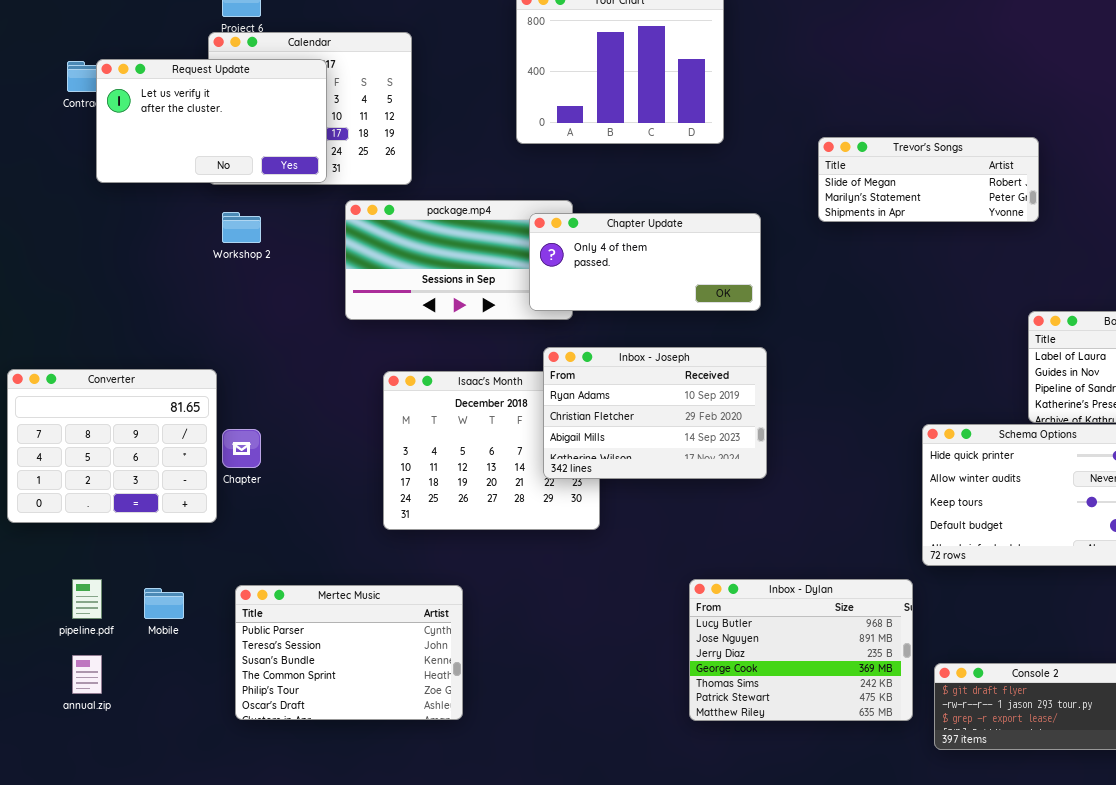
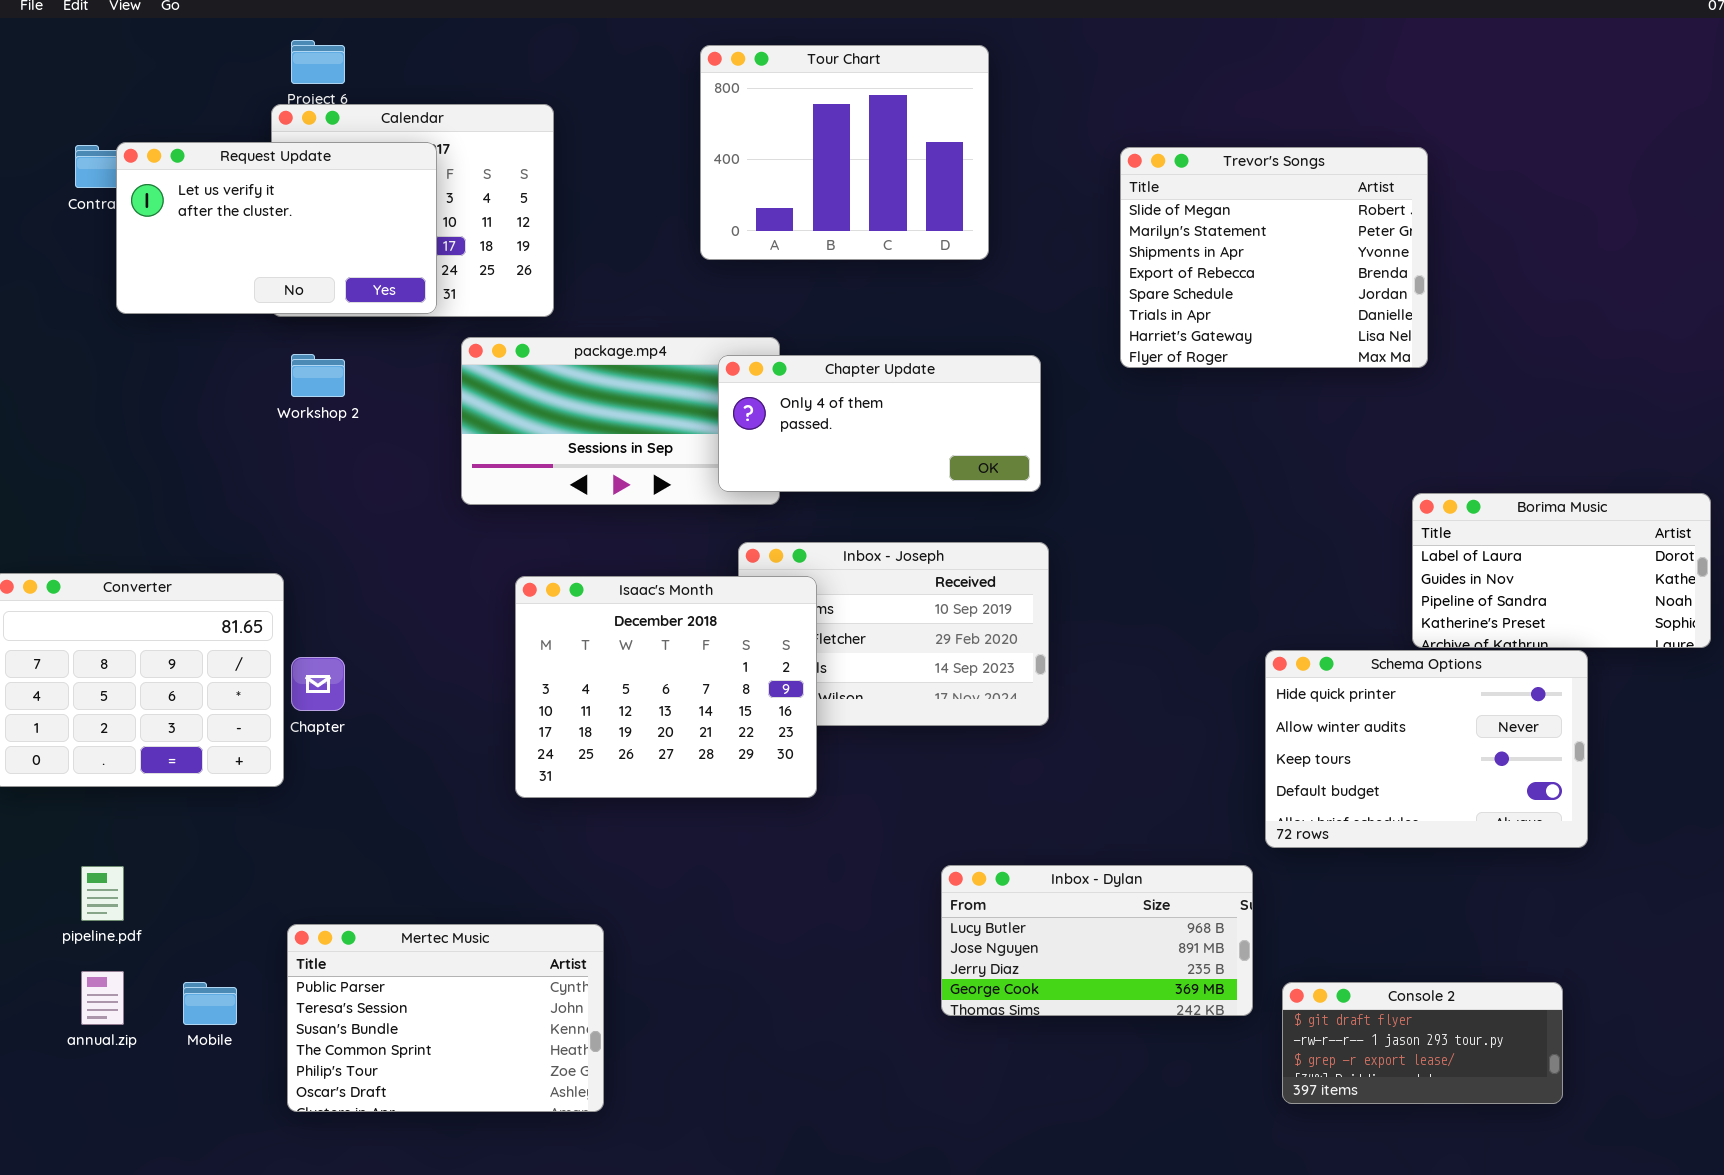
Trevor's Songs: [818,137,1039,222] -> [1120,147,1428,368], resized
Isaac's Month: [383,371,600,530] -> [515,576,817,798], raised
Inbox - Dylan: [689,579,913,721] -> [941,865,1253,1016], resized
Mertec Music: [235,585,463,720] -> [287,924,604,1112], moved
Mobile: [144,588,184,619] -> [183,982,237,1025], moved

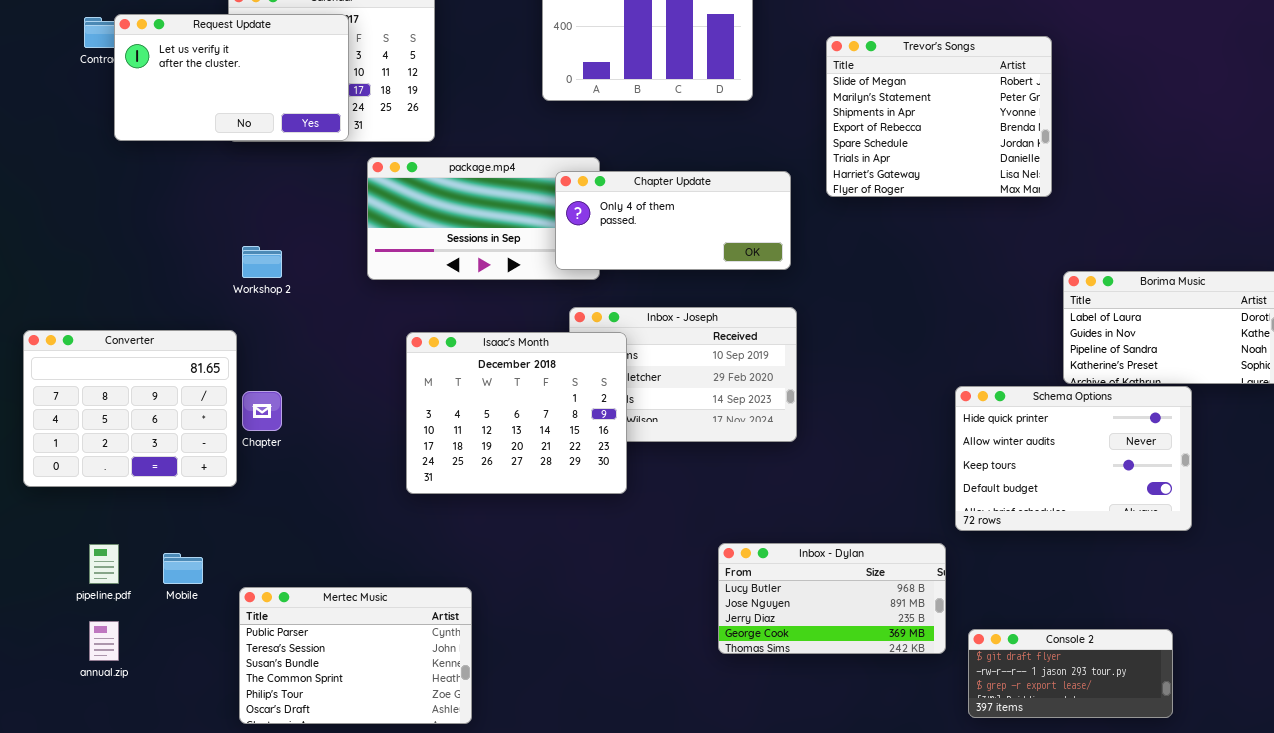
Trevor's Songs: [1120,147,1428,368] -> [826,36,1052,197], moved
Workshop 2: [291,354,345,397] -> [242,246,282,278], moved
Mobile: [183,982,237,1025] -> [163,553,203,584], moved

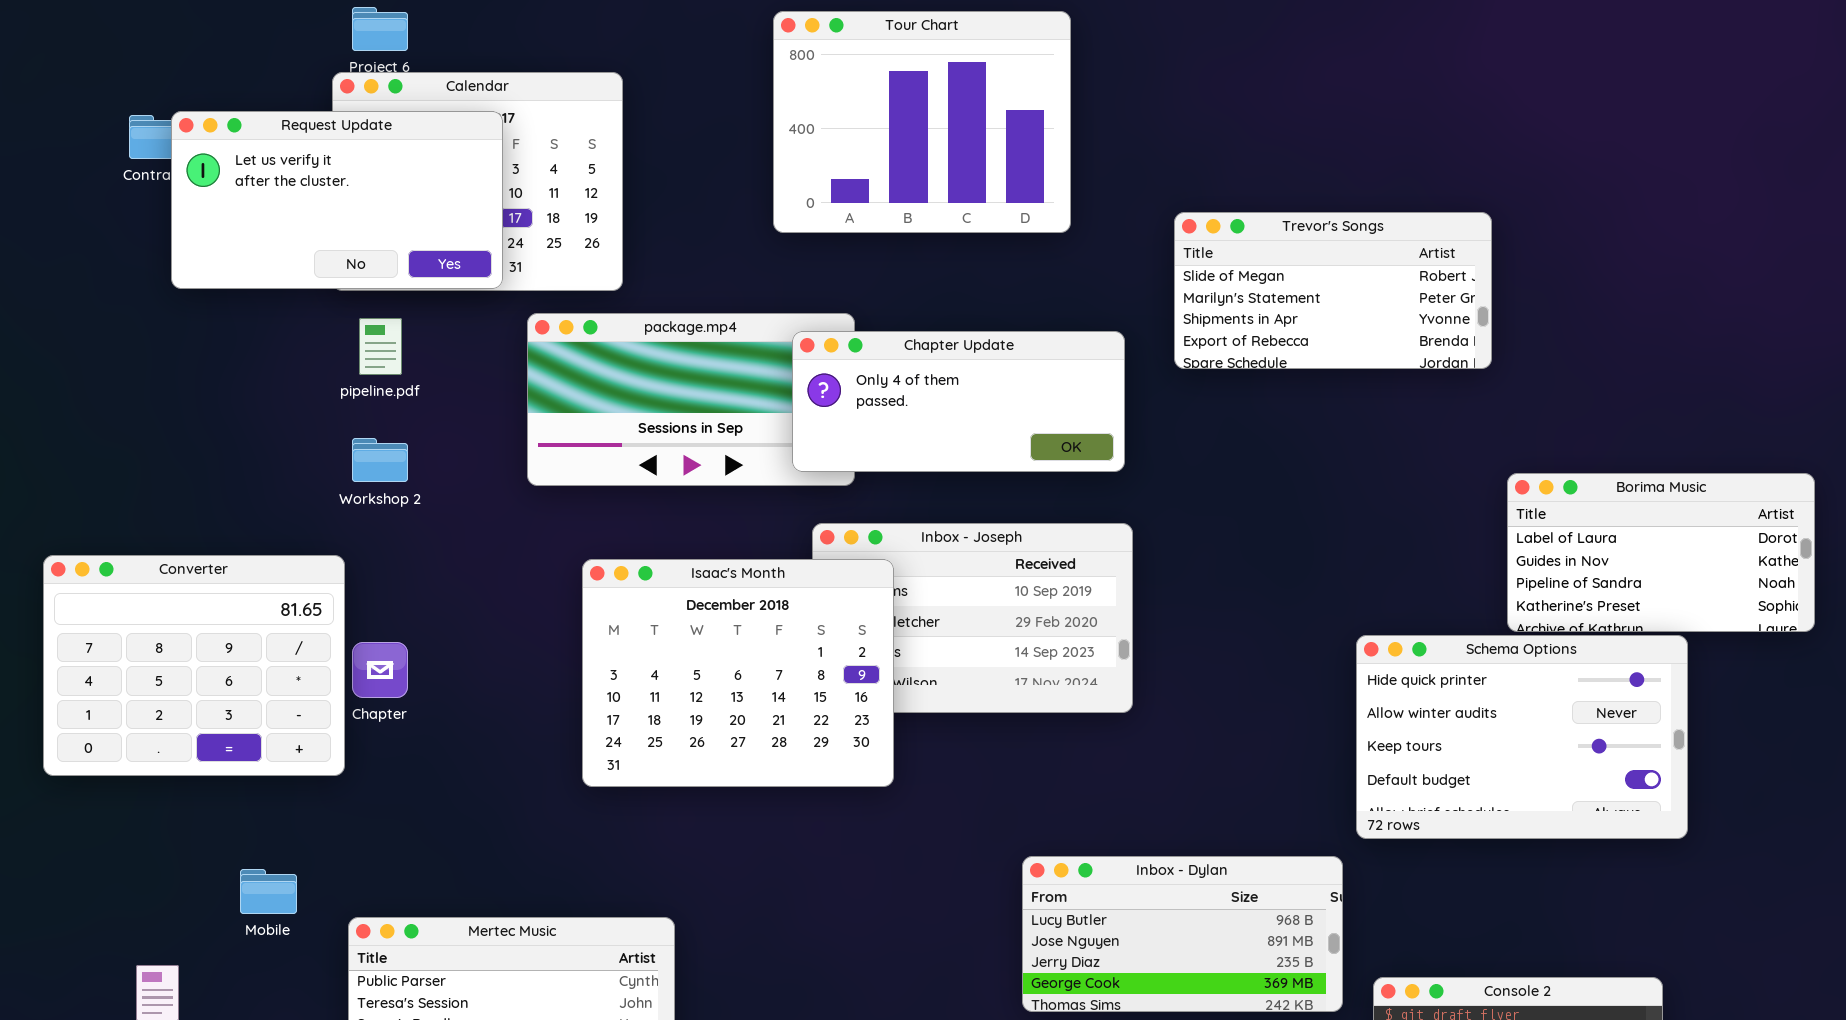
Trevor's Songs: [826,36,1052,197] -> [1174,212,1492,369], resized
pipeline.pdf: [89,544,119,584] -> [359,318,402,375], moved

